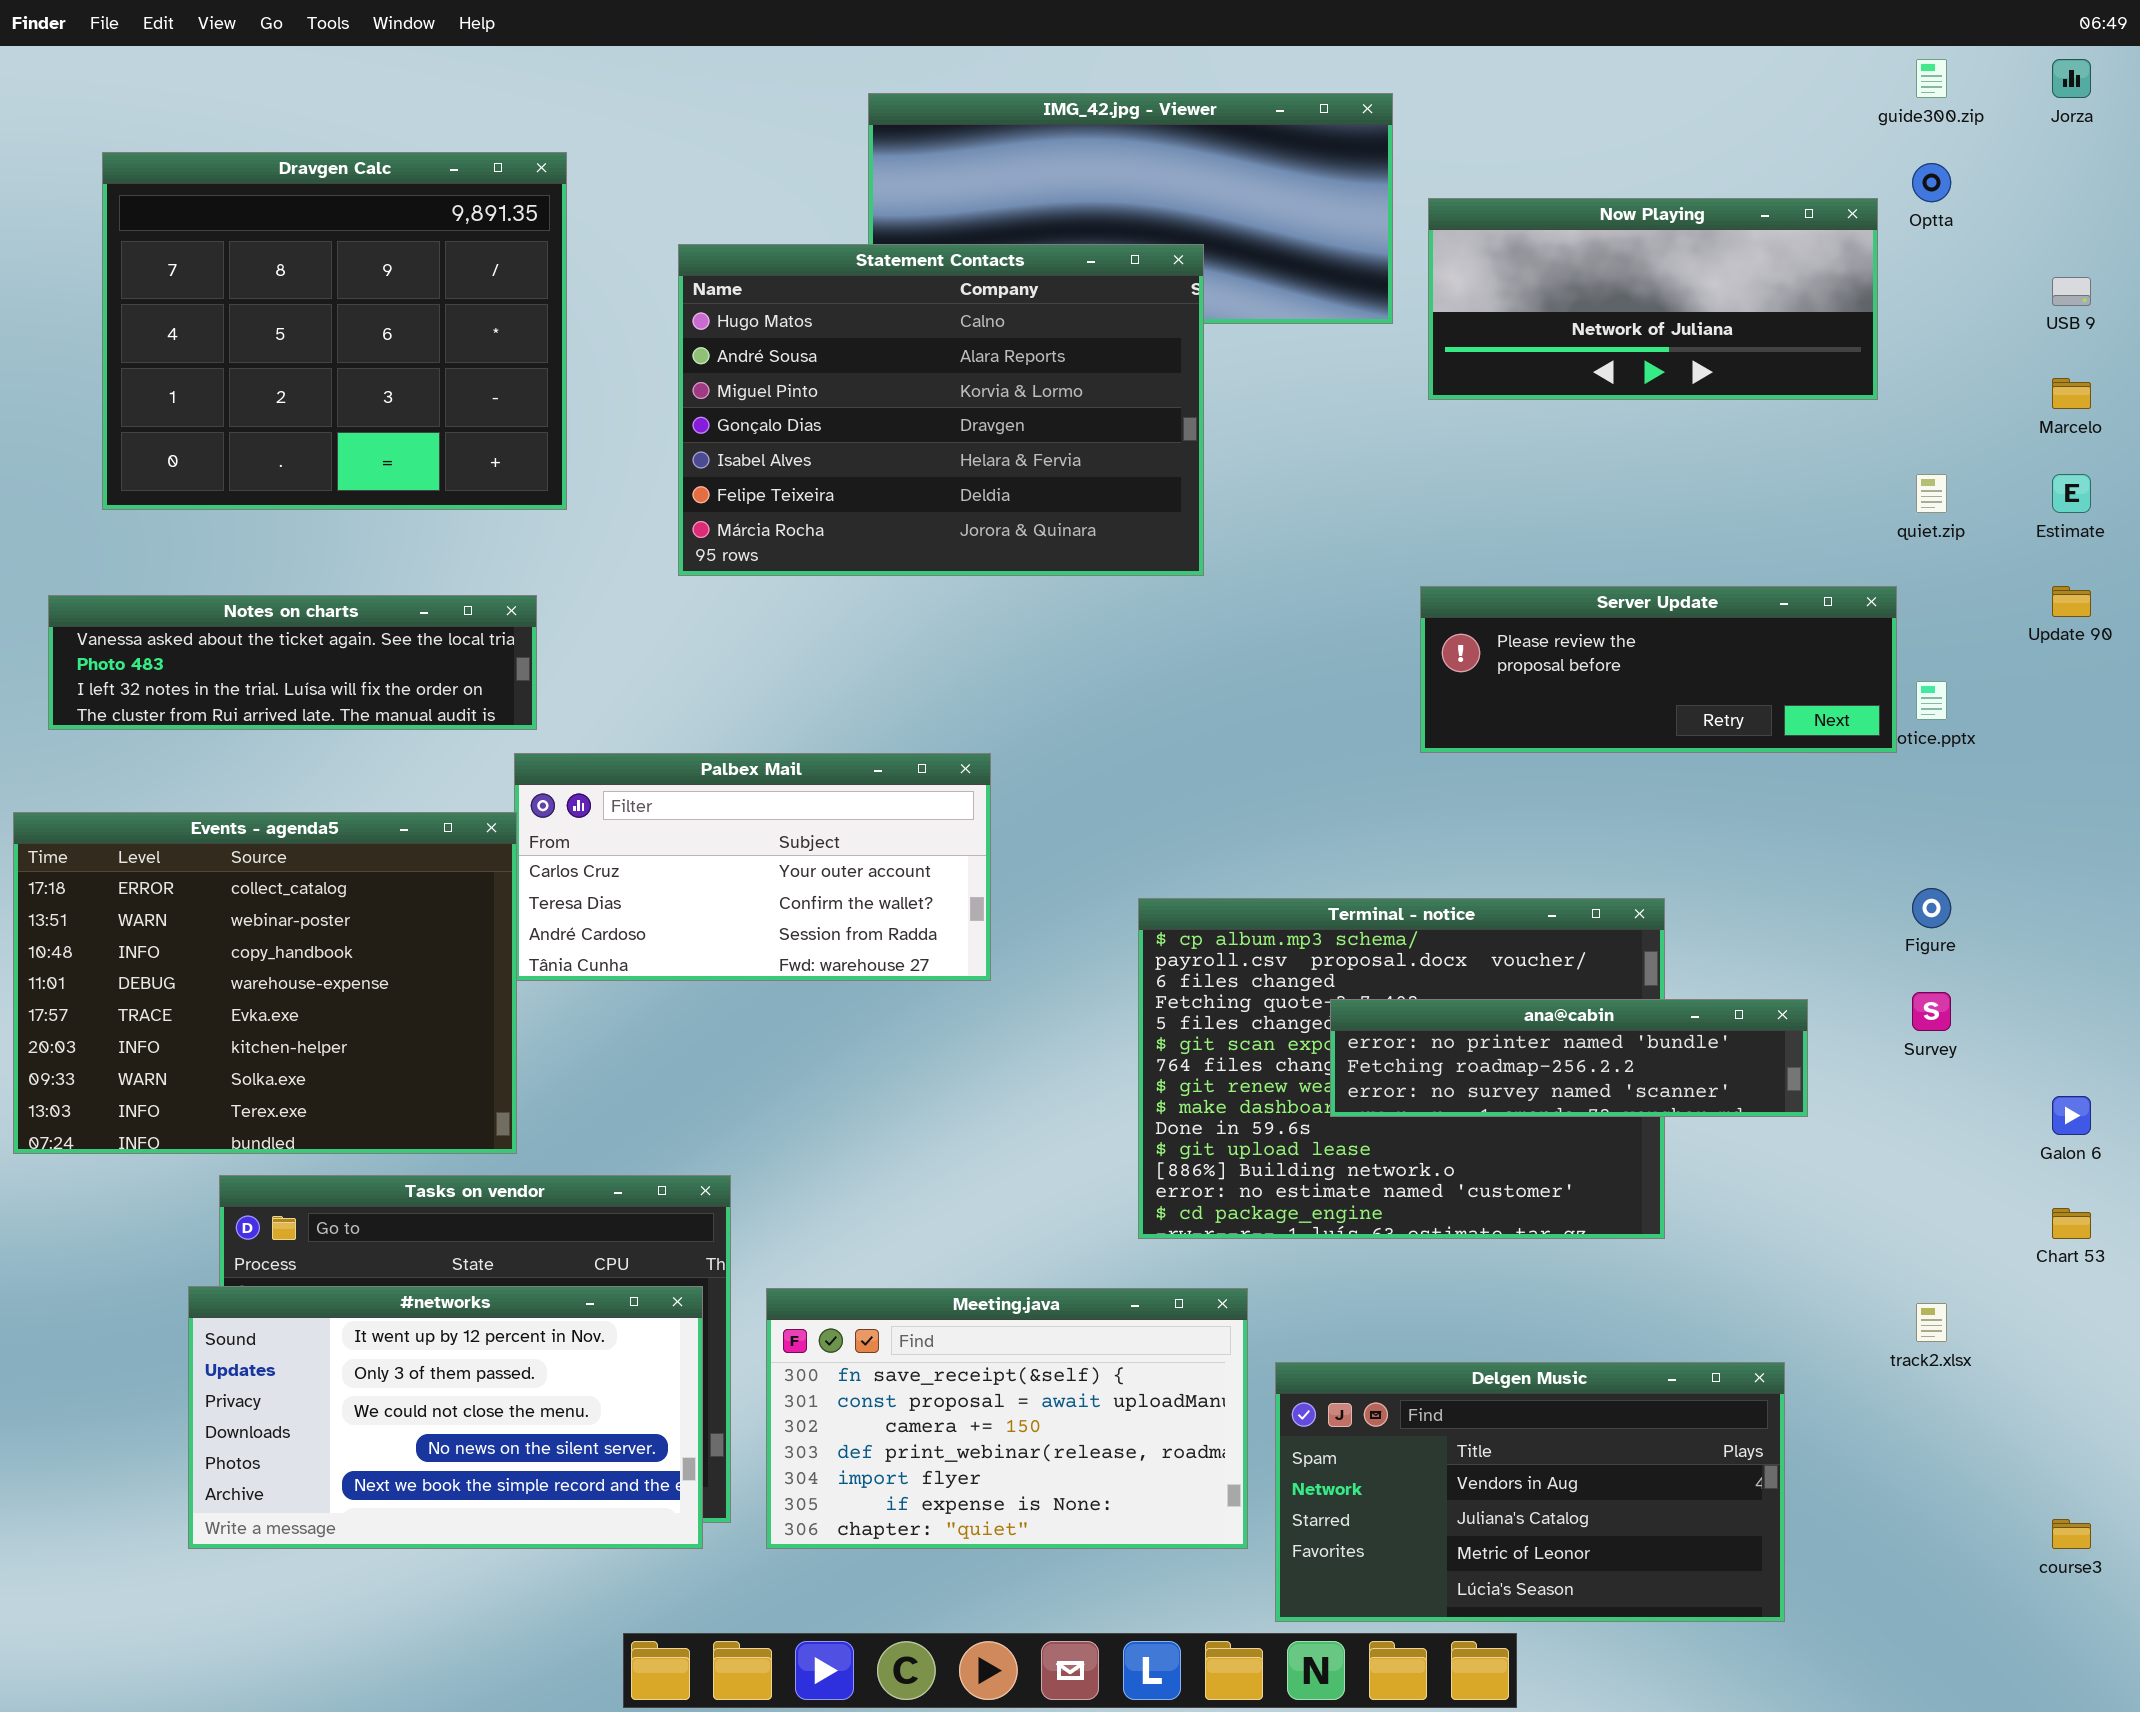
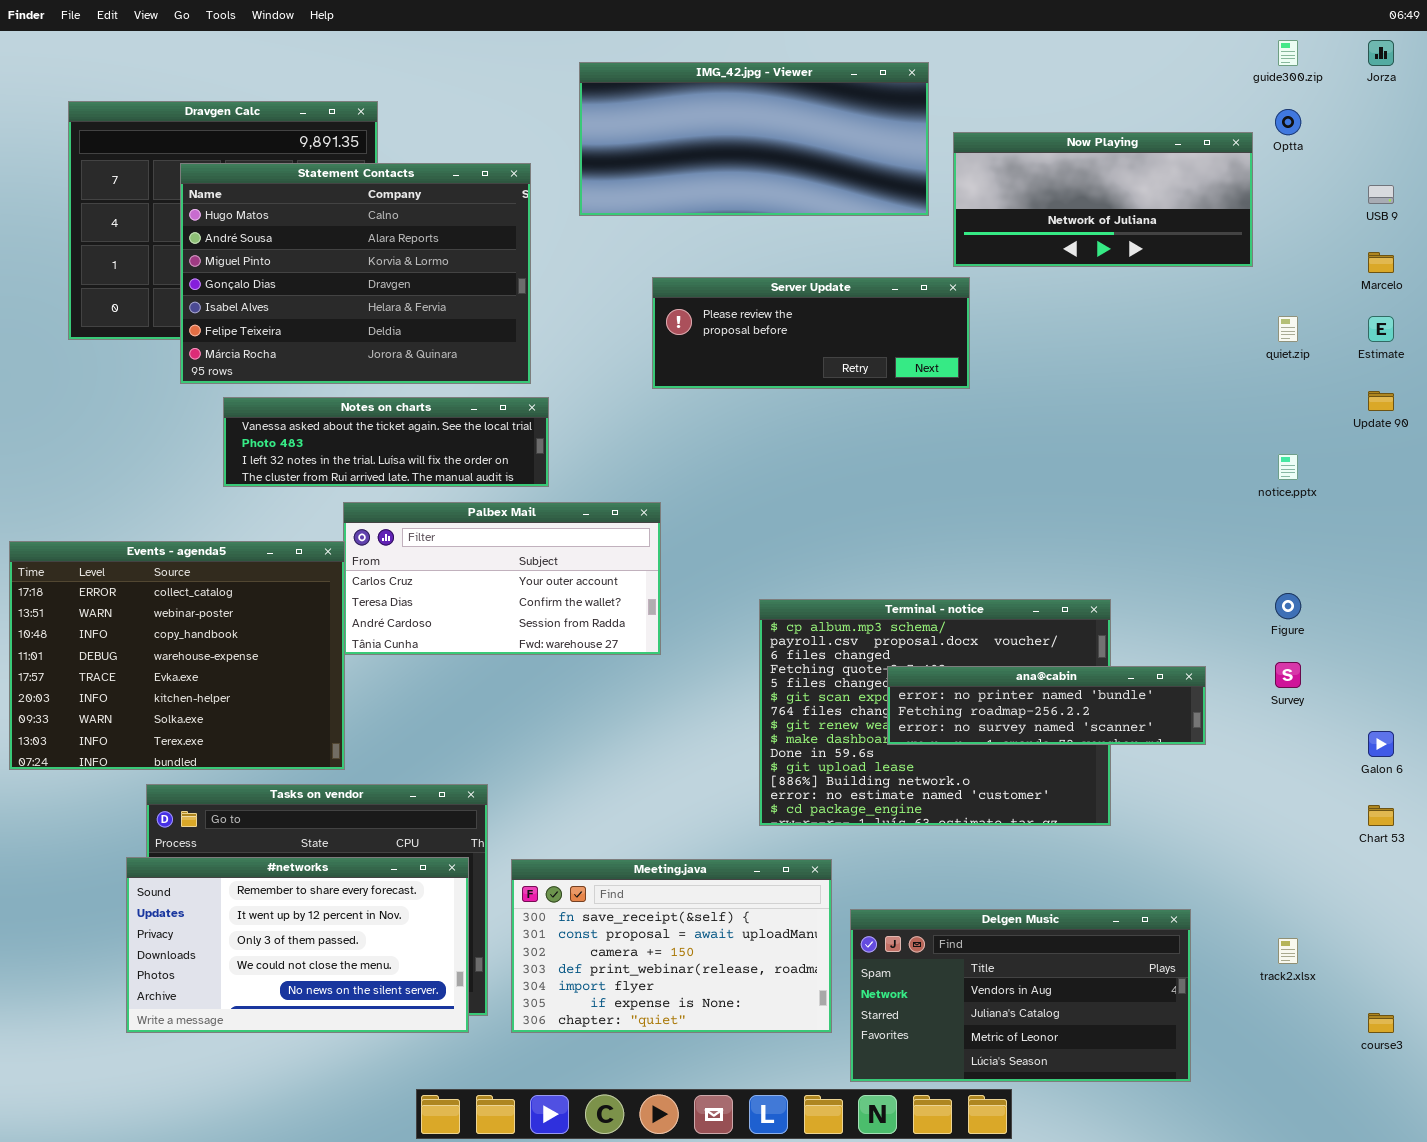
Statement Contacts: [678,244,1204,576] -> [180,163,531,384], moved
Server Update: [1420,586,1897,753] -> [652,277,970,389], moved
Notes on charts: [48,595,537,730] -> [223,397,549,487], moved
#networks: [188,1286,703,1549] -> [126,857,469,1033], scrolled up 1 row
track2.xlsx: [1916,1303,1947,1342] -> [1278,938,1298,964], moved

